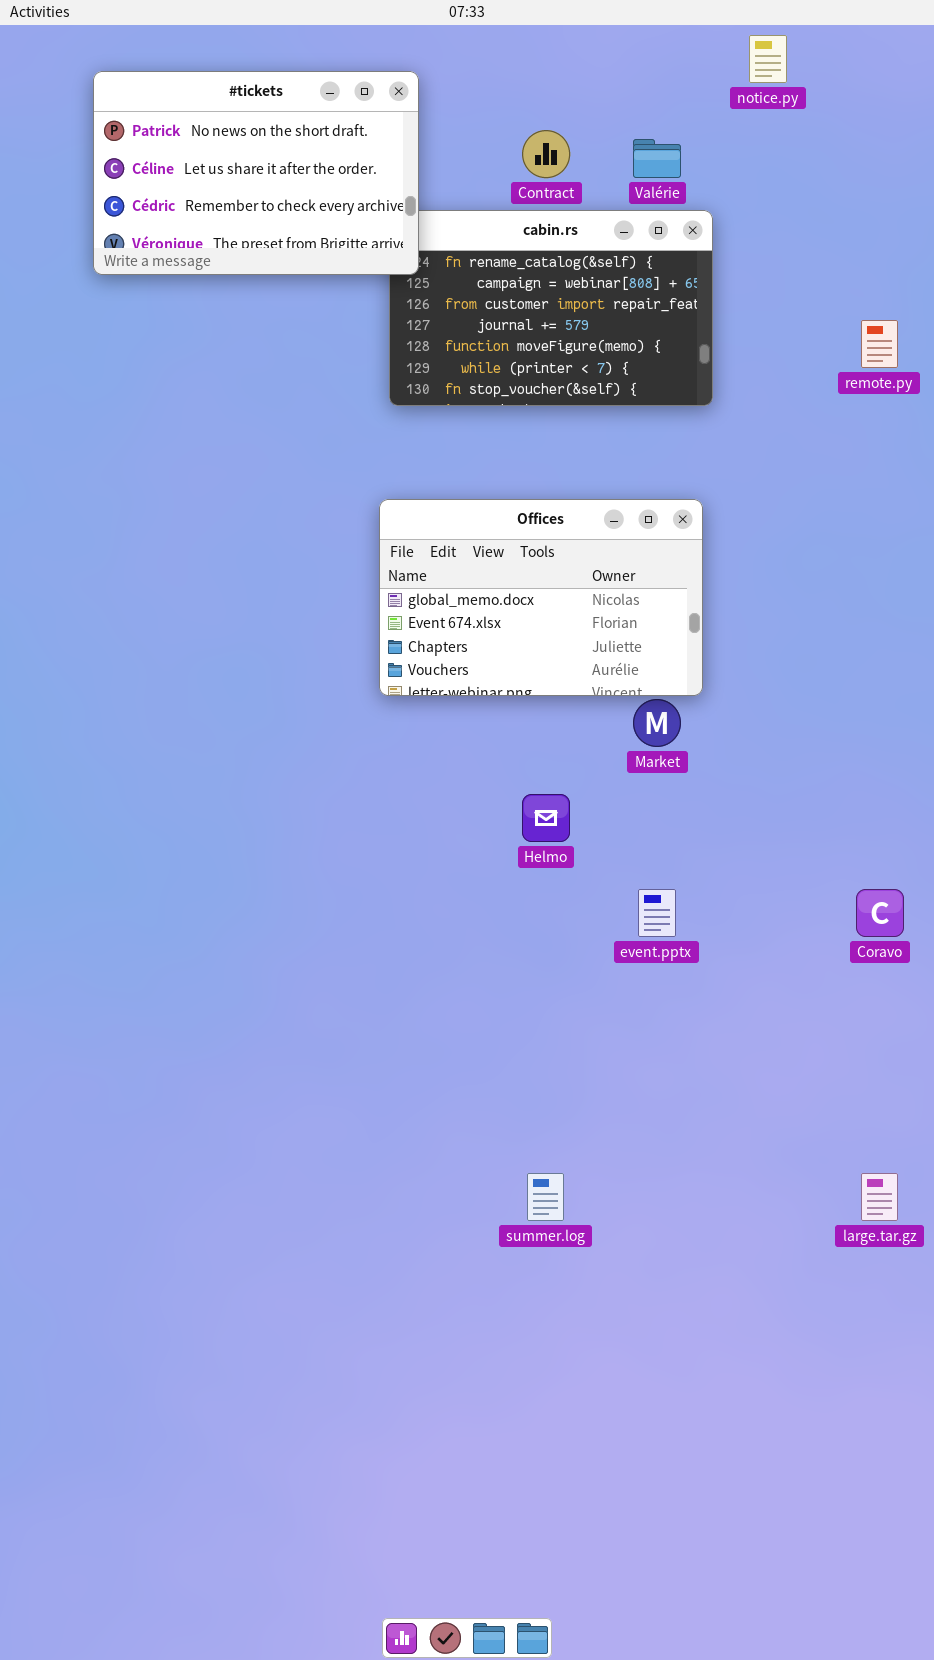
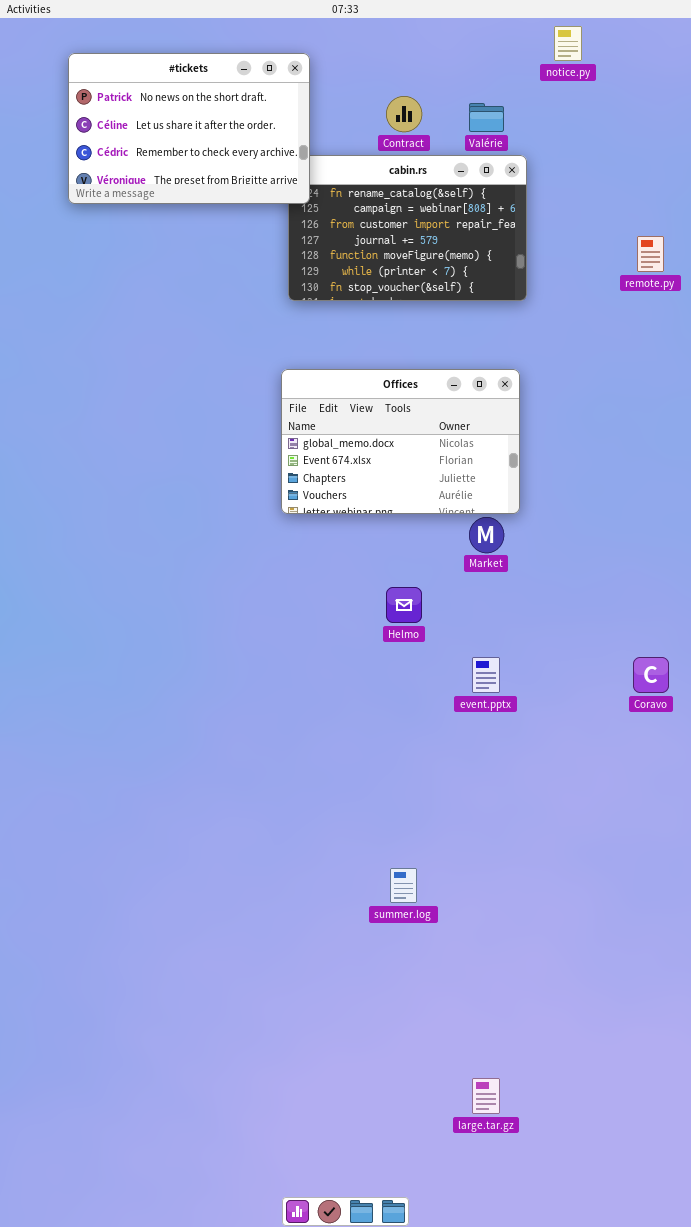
large.tar.gz: [861,1173,898,1221] -> [472,1078,500,1114], moved

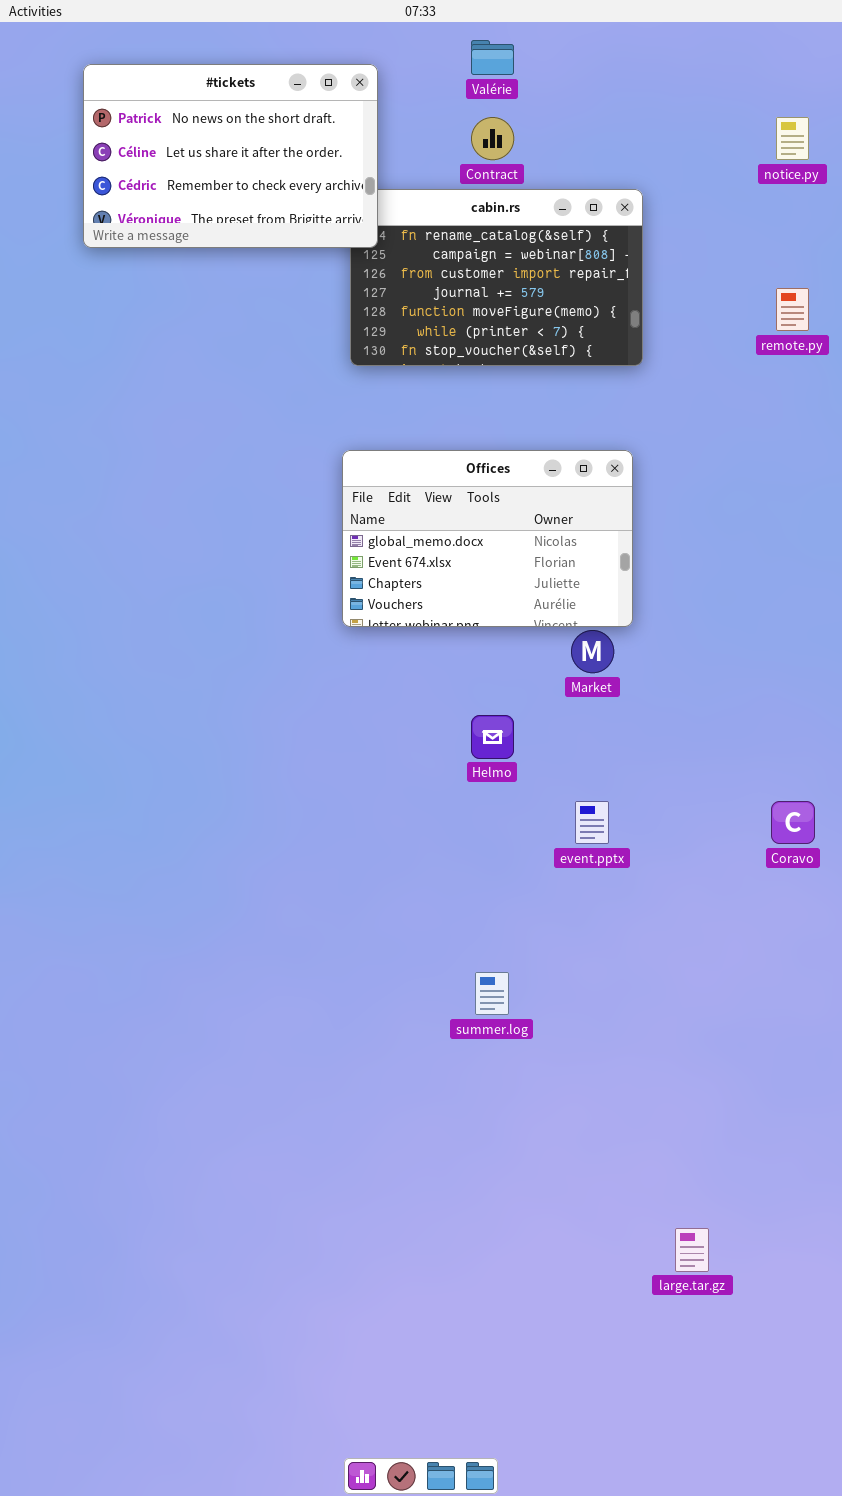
notice.py: [554,26,582,61] -> [776,117,809,160], moved
Valérie: [469,103,504,132] -> [471,40,514,75], moved
summer.log: [390,868,417,903] -> [475,972,509,1015], moved
large.tar.gz: [472,1078,500,1114] -> [675,1228,709,1272], moved

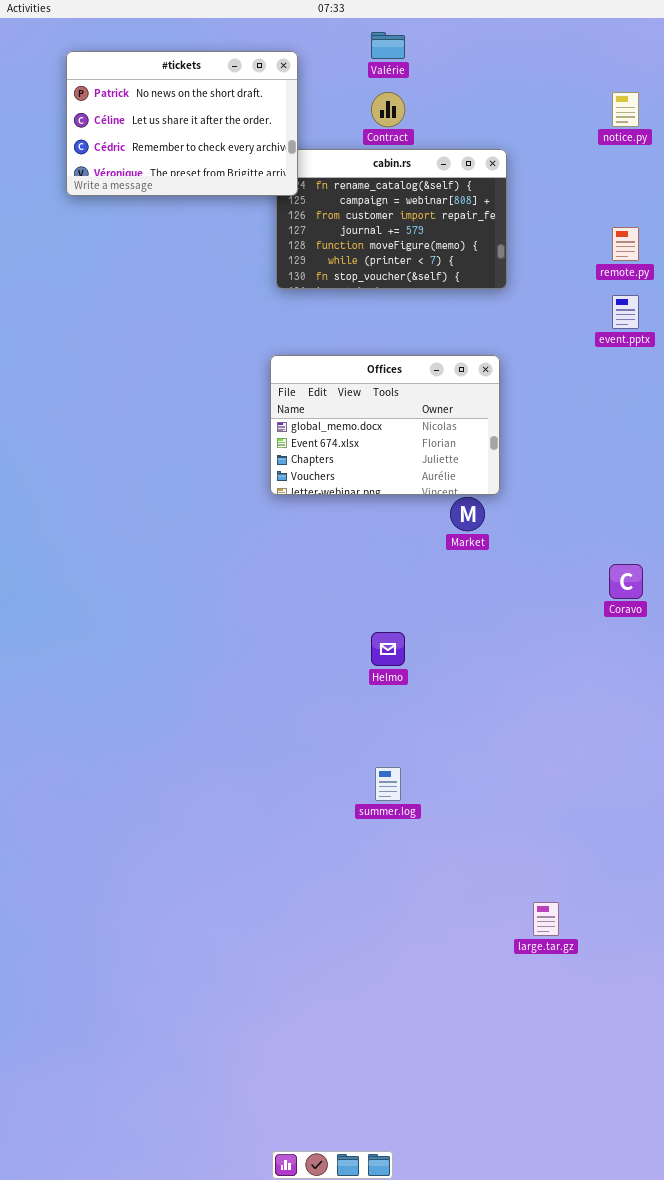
Helmo: [471,715,514,759] -> [371,632,405,666], moved
event.pptx: [575,801,609,844] -> [612,295,639,329], moved
Coravo: [771,801,815,844] -> [609,564,643,599], moved
large.tar.gz: [675,1228,709,1272] -> [533,902,559,936], moved

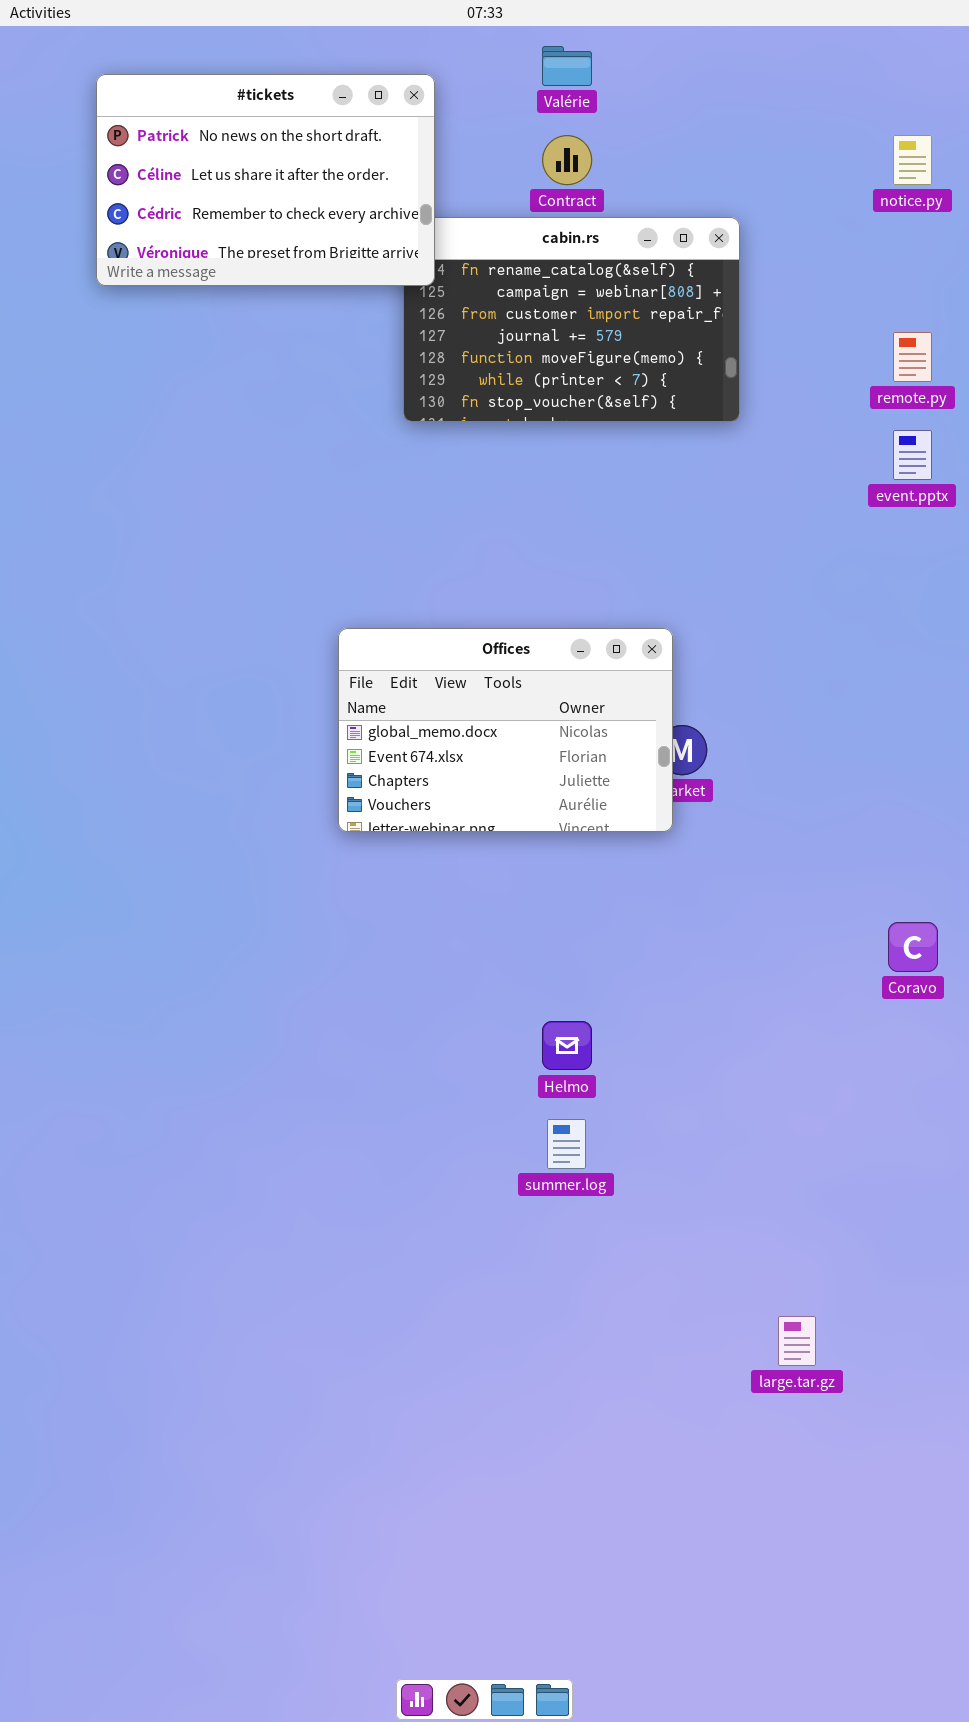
Offices: [270,355,500,495] -> [338,628,673,832], moved
Coravo: [609,564,643,599] -> [888,922,938,972], moved
Helmo: [371,632,405,666] -> [542,1021,592,1070], moved

